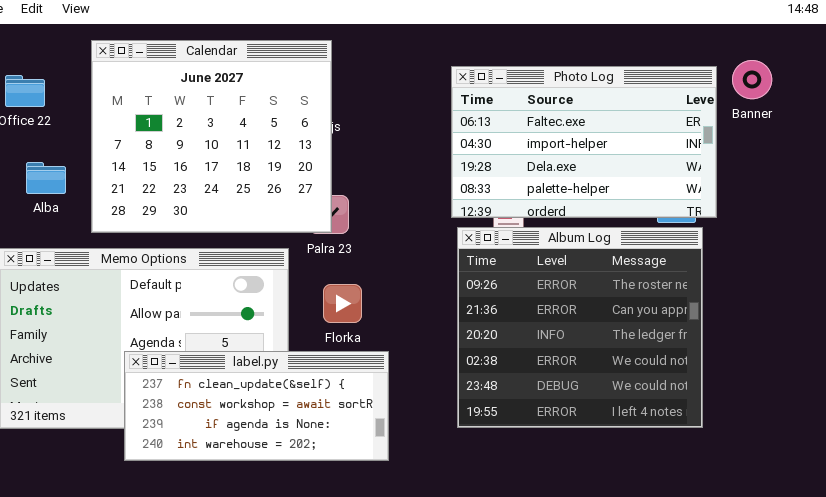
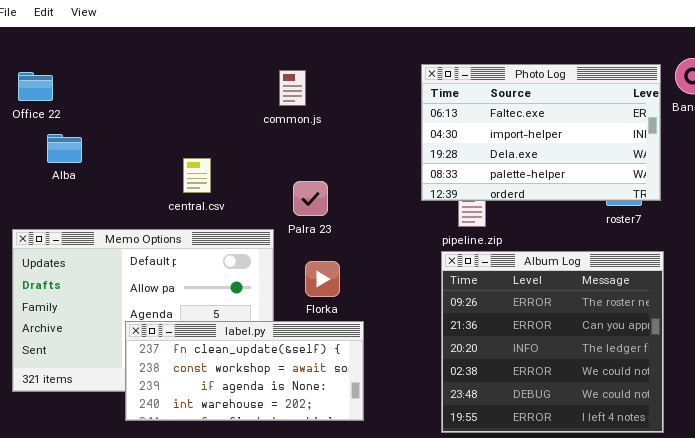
Calendar: [91,40,332,233] -> none, closed
Alba: [26,162,66,194] -> [47,134,82,163], moved
Album Log: [457,227,703,428] -> [441,251,664,433], moved

